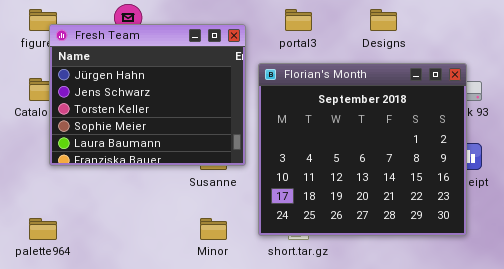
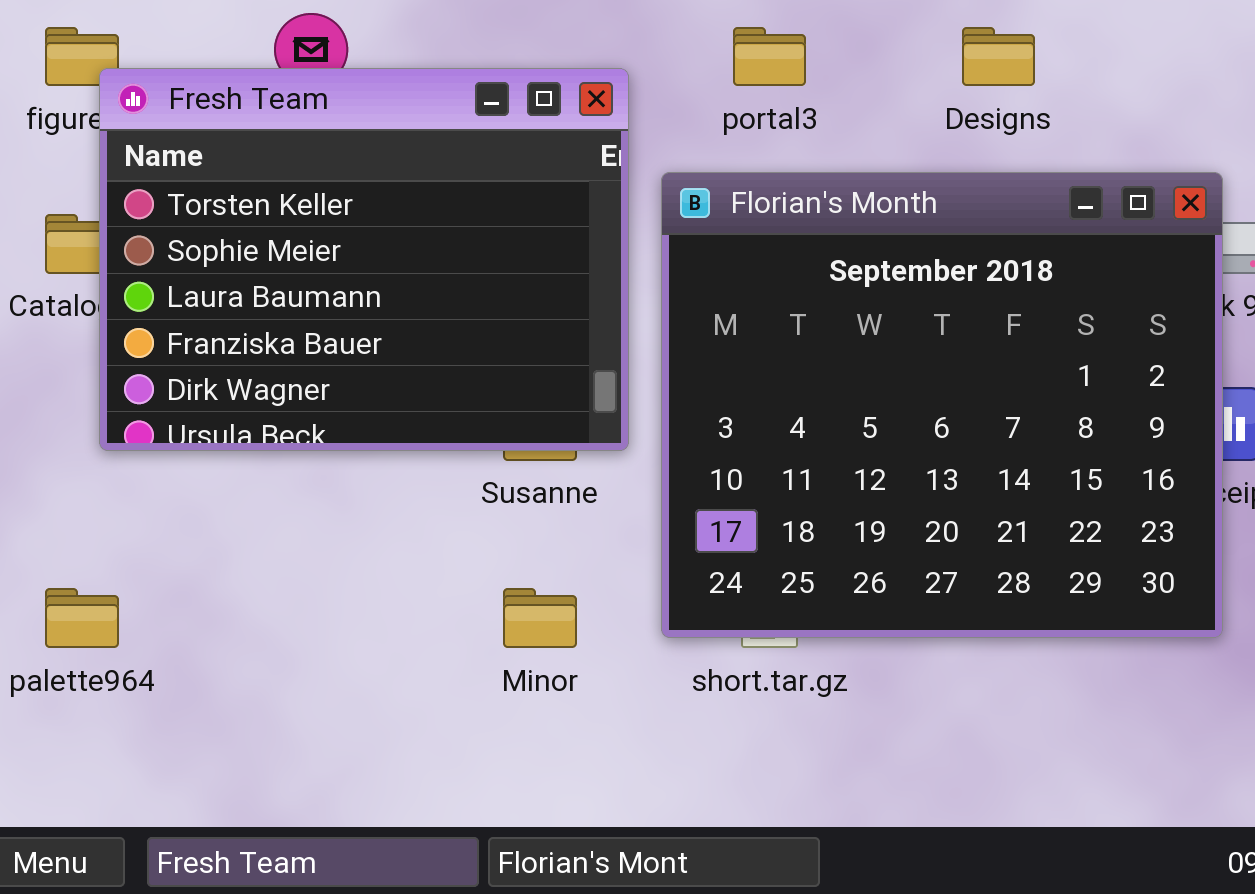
Fresh Team: [49,24,246,166] -> [99,68,629,451], scrolled down 2 rows

